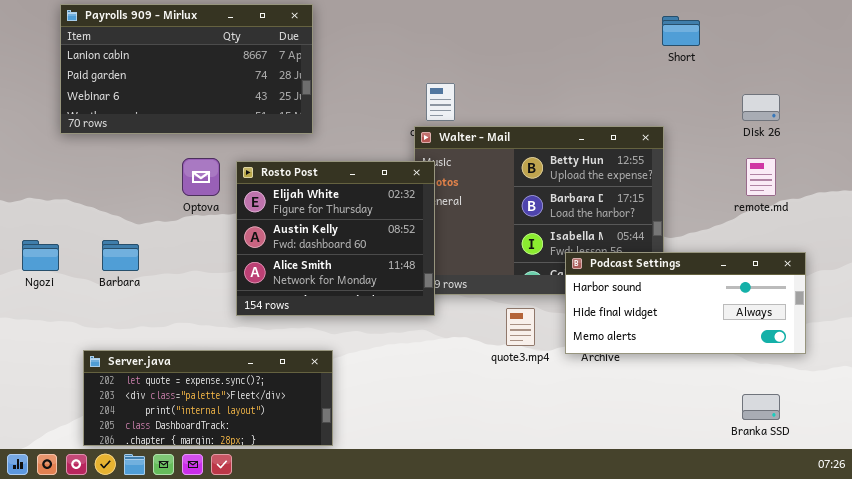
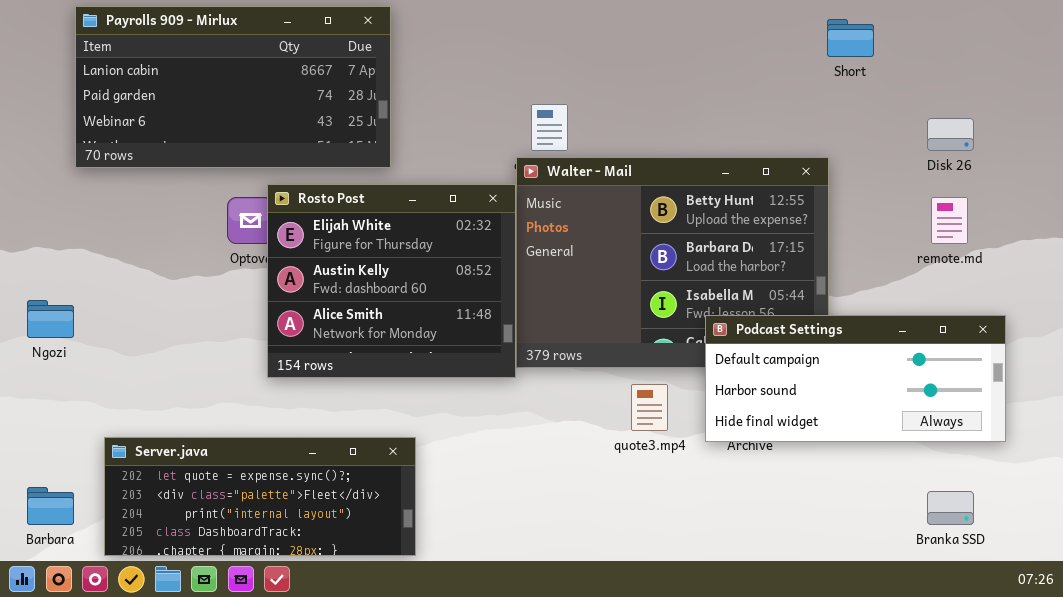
Rosto Post: [236,161,435,316] -> [267,184,516,378], moved
Barbara: [102,240,139,271] -> [27,487,74,525], moved
Podcast Settings: [565,252,806,354] -> [705,315,1006,442], scrolled up 1 row

